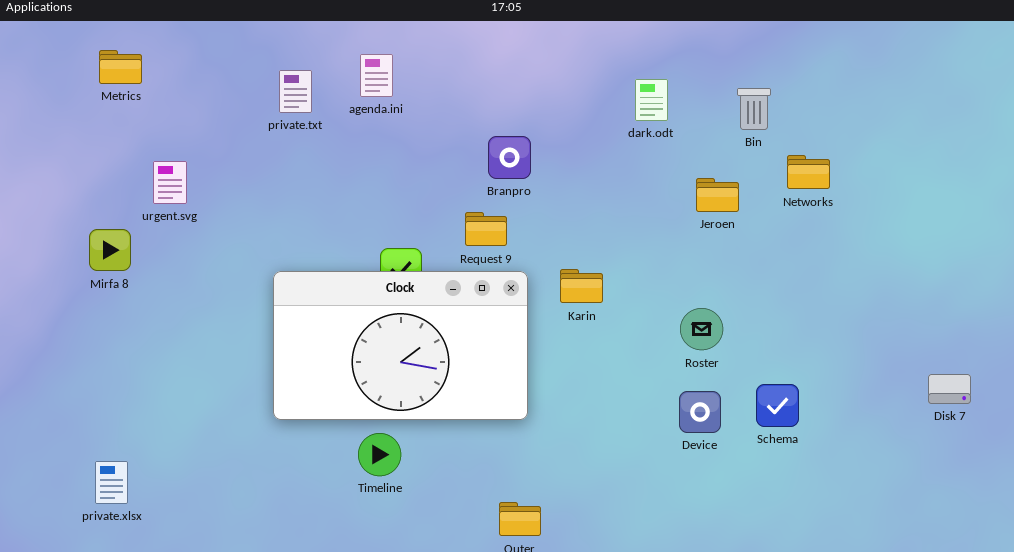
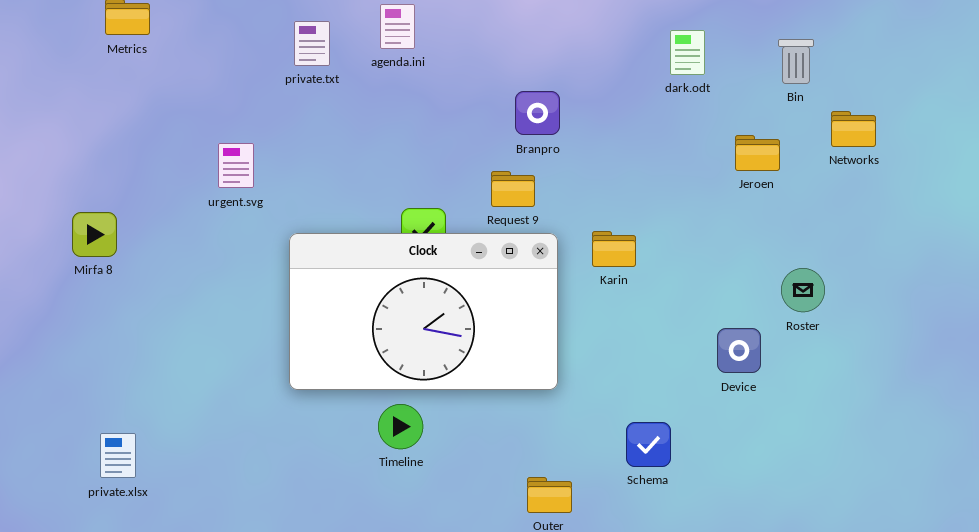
urgent.svg: [153,161,187,204] -> [218,143,254,188], moved
Mirfa 8: [89,229,131,271] -> [72,212,117,257], moved
Roster: [680,308,723,350] -> [781,268,825,312], moved
Schema: [756,384,799,427] -> [626,422,671,467], moved
Device: [679,391,721,433] -> [717,328,761,373], moved

